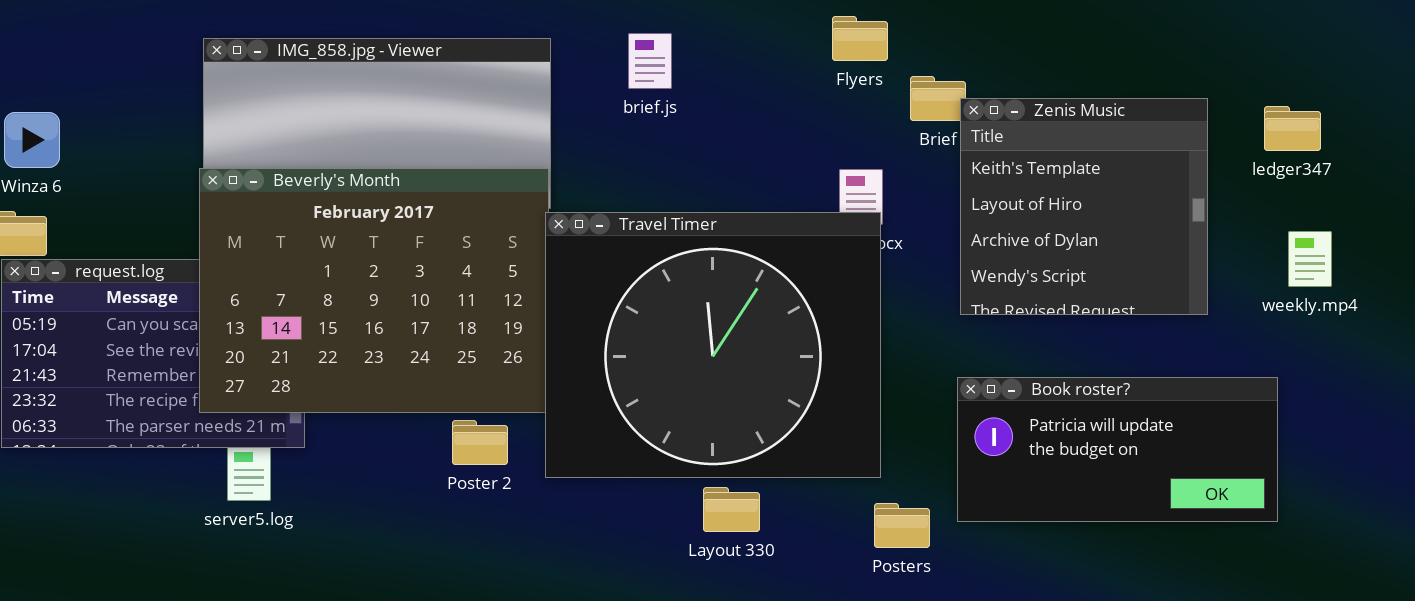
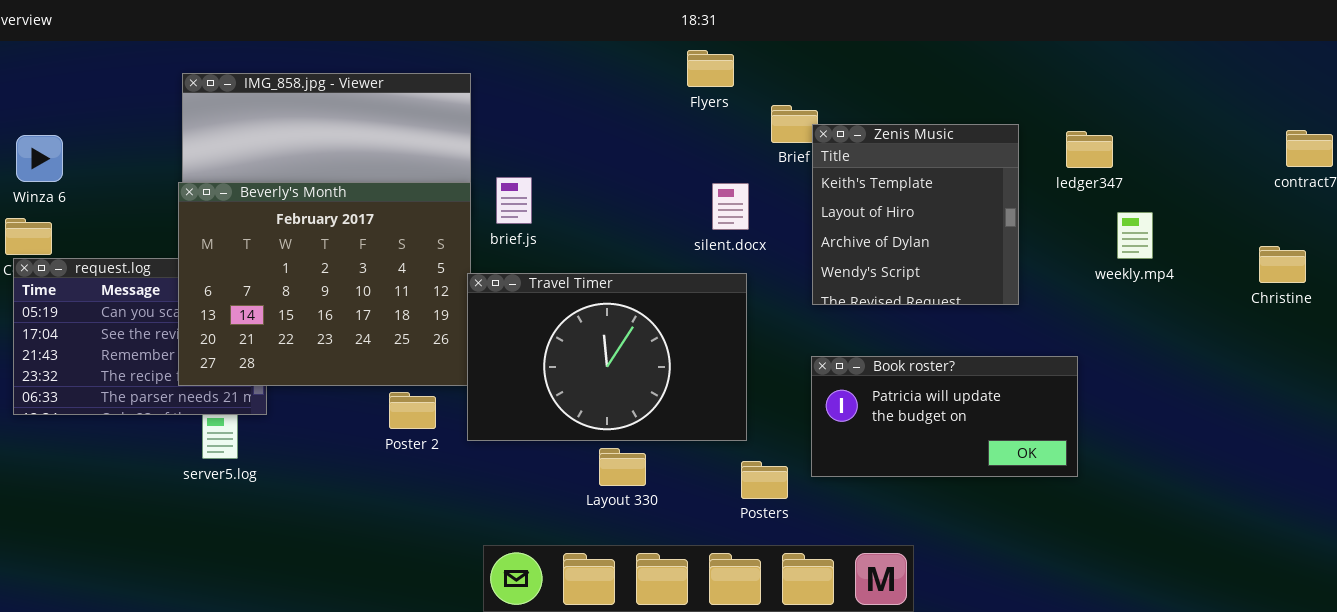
Flyers: [832,16,888,61] -> [687,50,734,87], moved
brief.js: [628,33,672,89] -> [496,177,532,224], moved
Travel Timer: [545,212,881,478] -> [467,273,747,441], resized
weekly.mp4: [1288,231,1332,287] -> [1117,212,1153,259], moved

